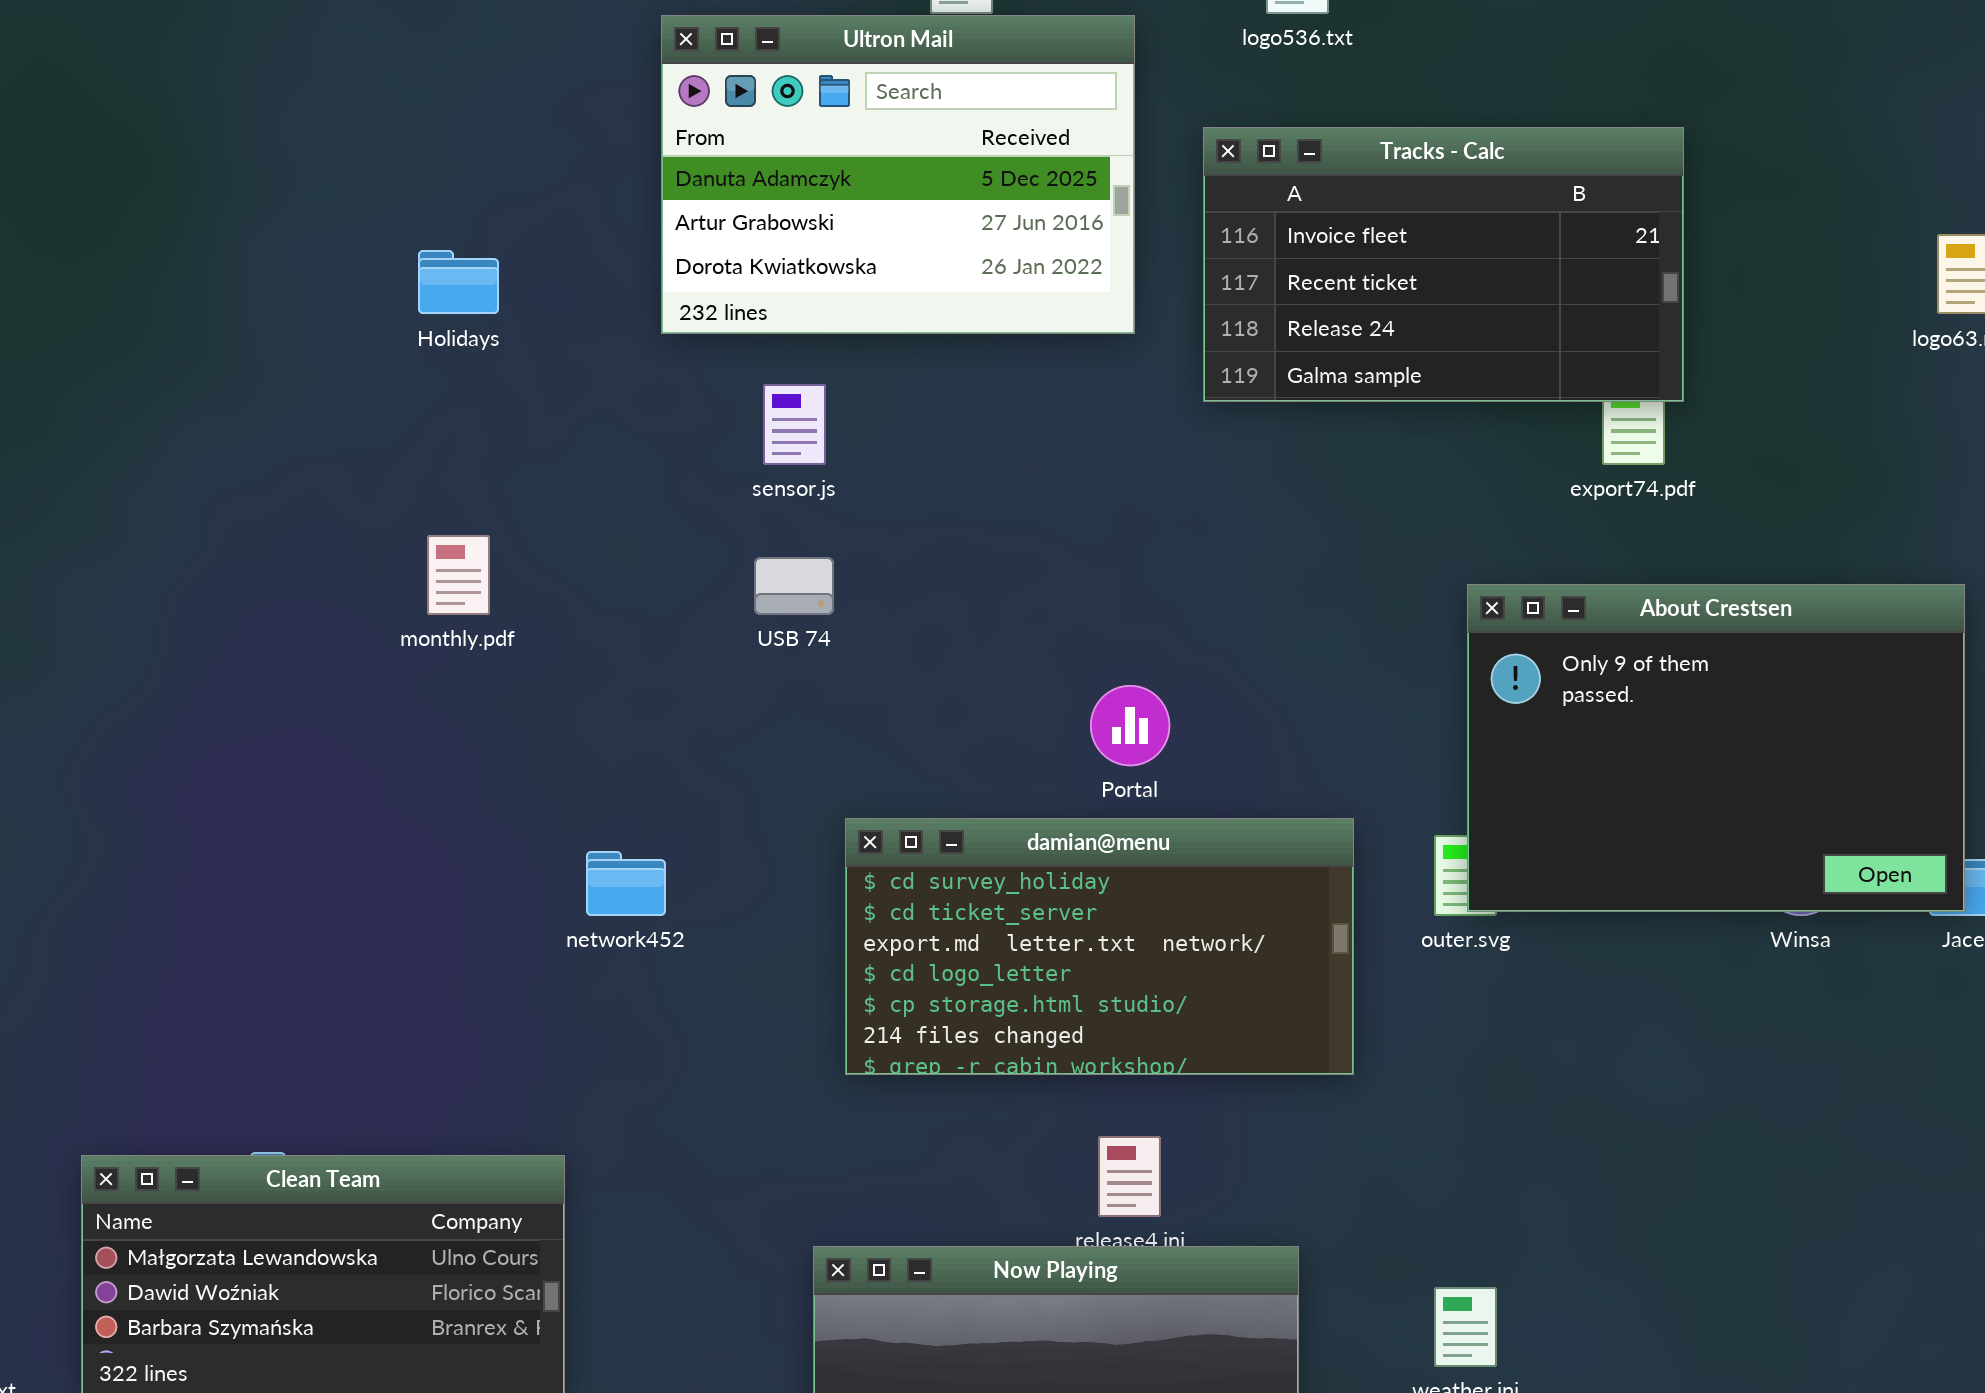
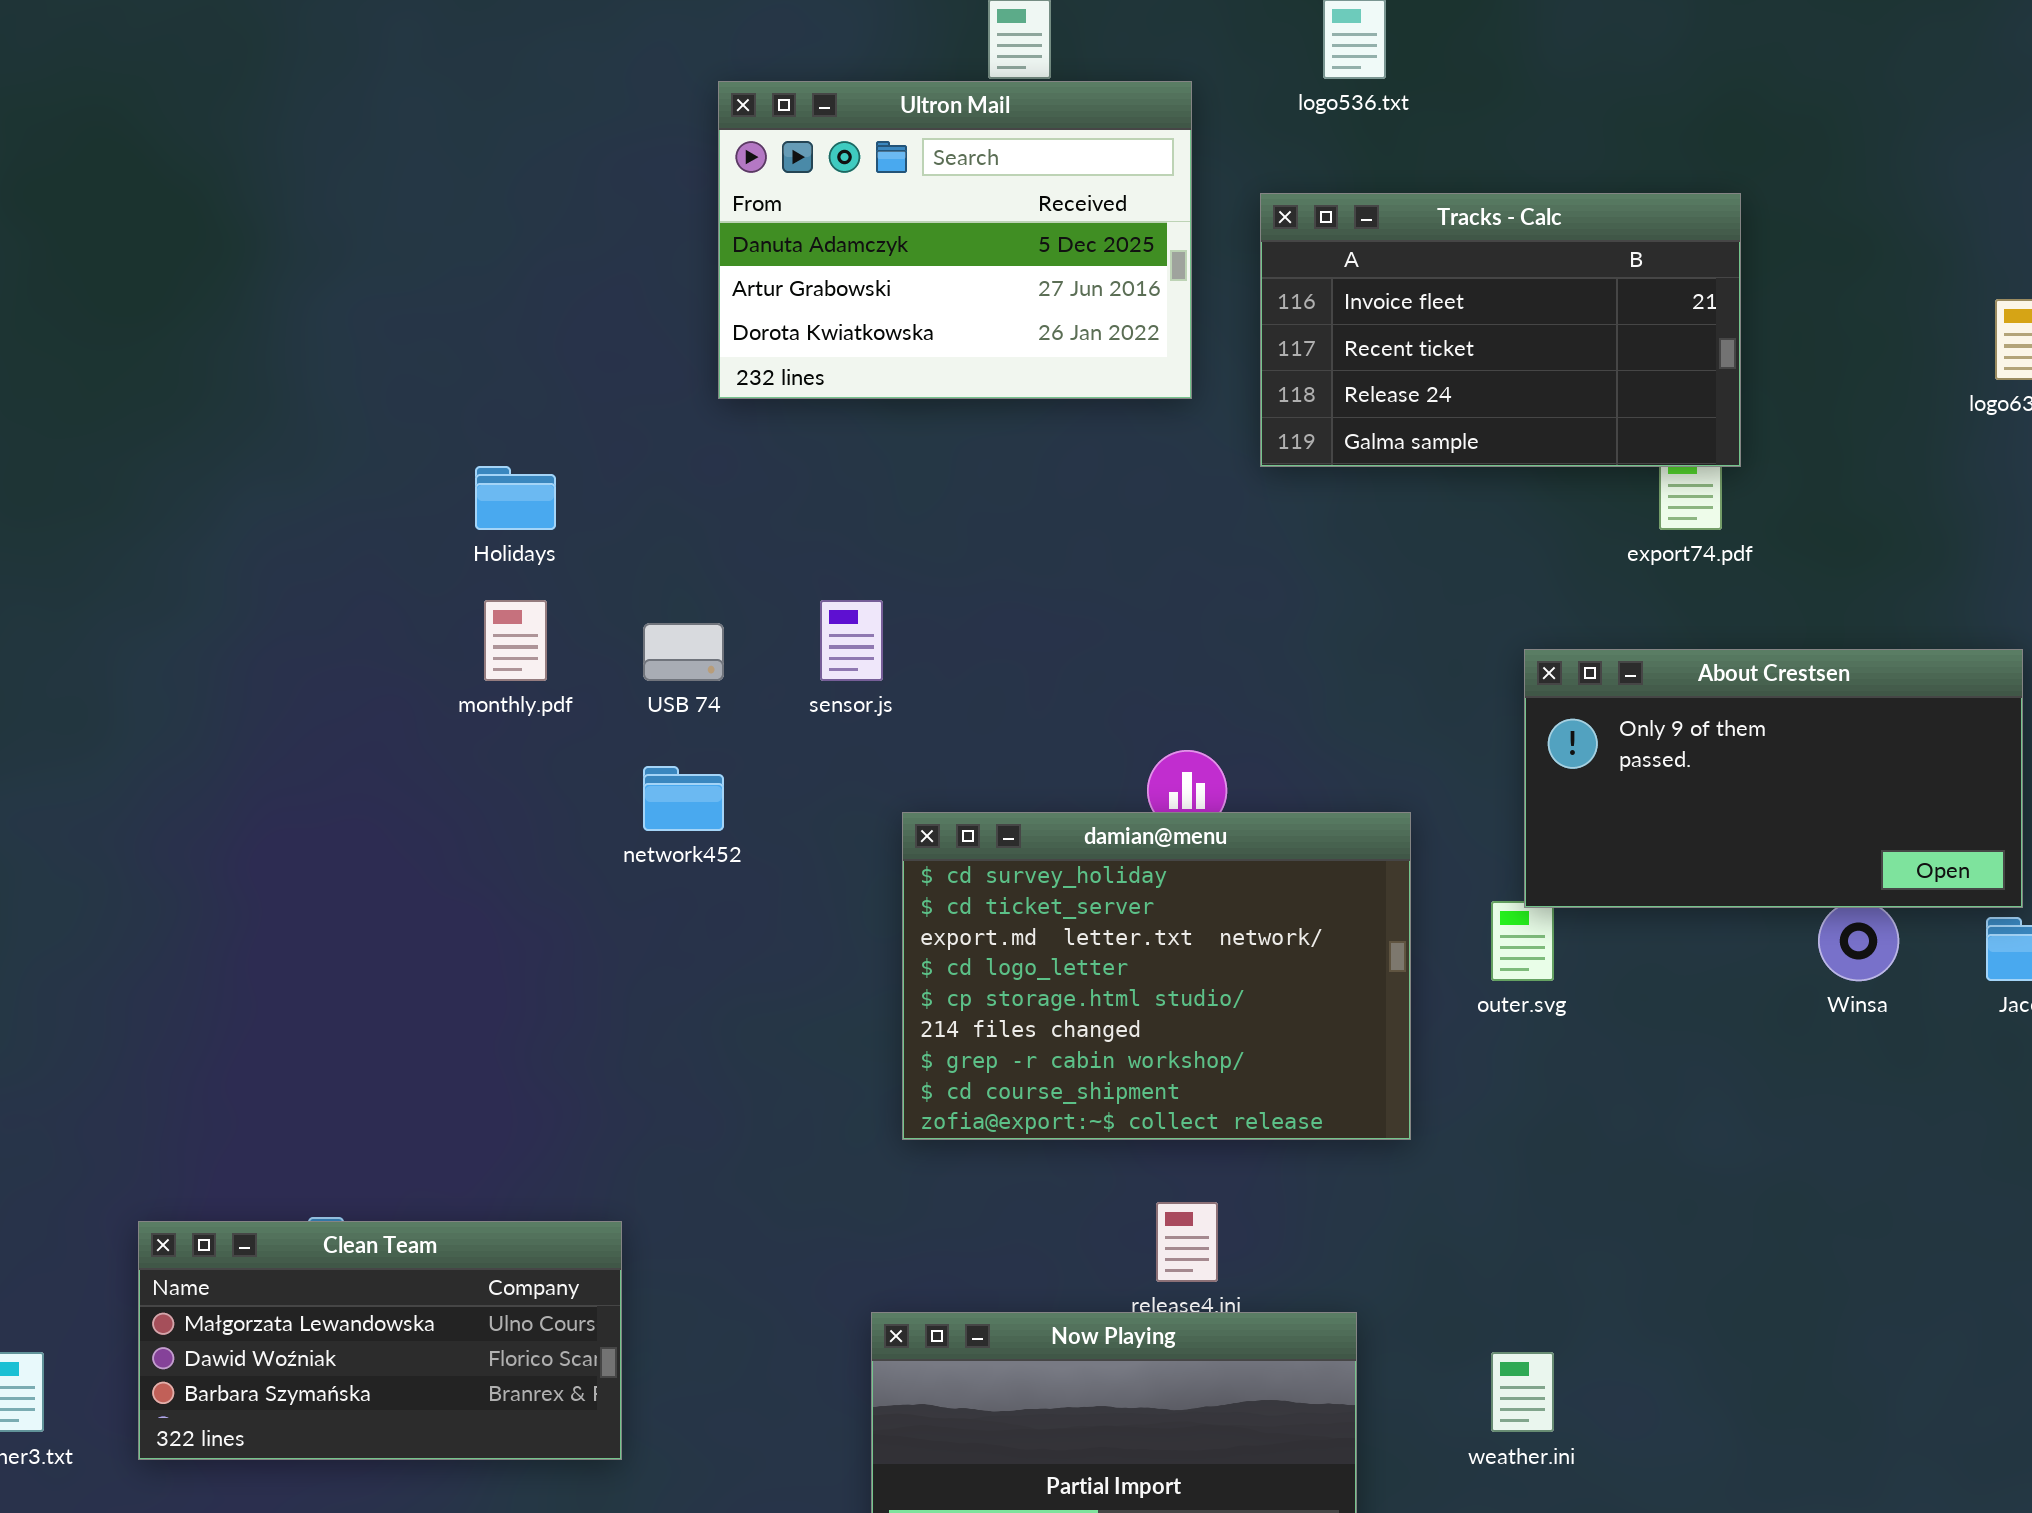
Holidays: [418,250,499,314] -> [475,466,556,530], moved
sensor.js: [763,384,826,465] -> [820,600,883,681], moved
USB 74: [754,557,834,615] -> [643,623,724,681], moved
About Crestsen: [1467,584,1965,912] -> [1524,649,2023,908], resized
damian@menu: [845,818,1354,1075] -> [902,812,1411,1140], resized
network452: [586,851,666,916] -> [643,766,724,831], moved

